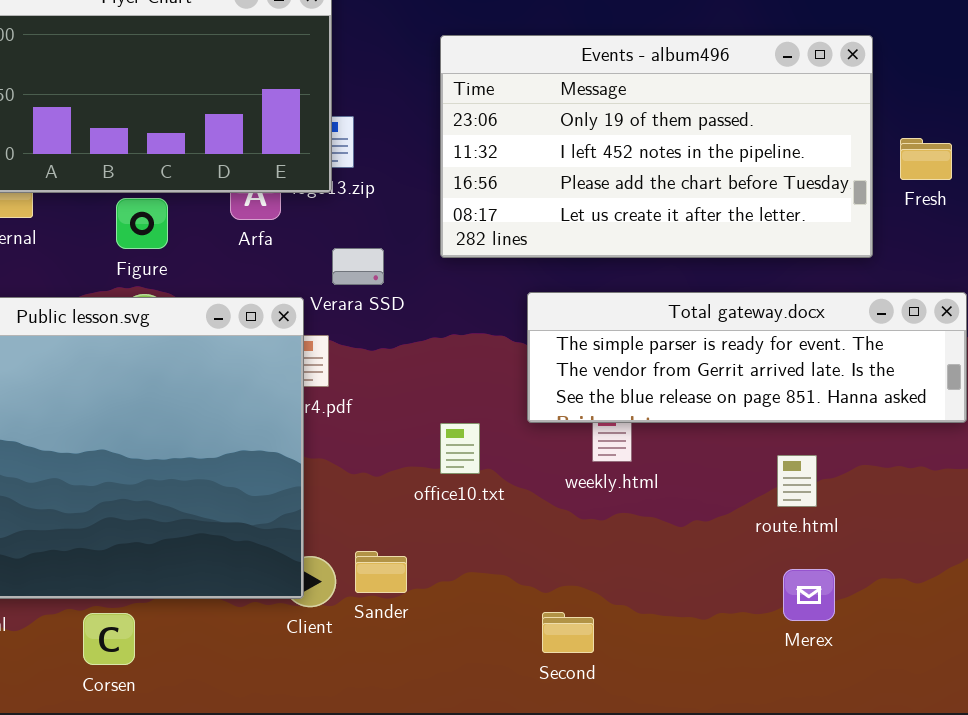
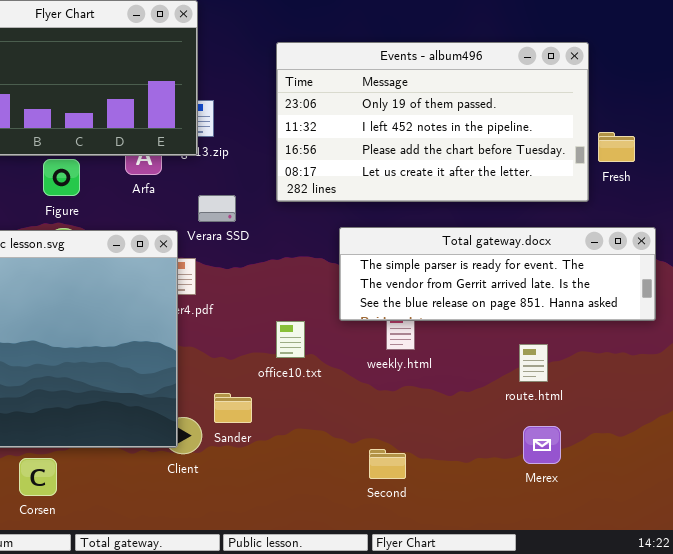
Fresh: [900,138,952,180] -> [598,132,635,162], moved
Sander: [355,551,407,593] -> [214,393,252,423], moved
Second: [542,612,594,653] -> [369,449,406,479], moved

